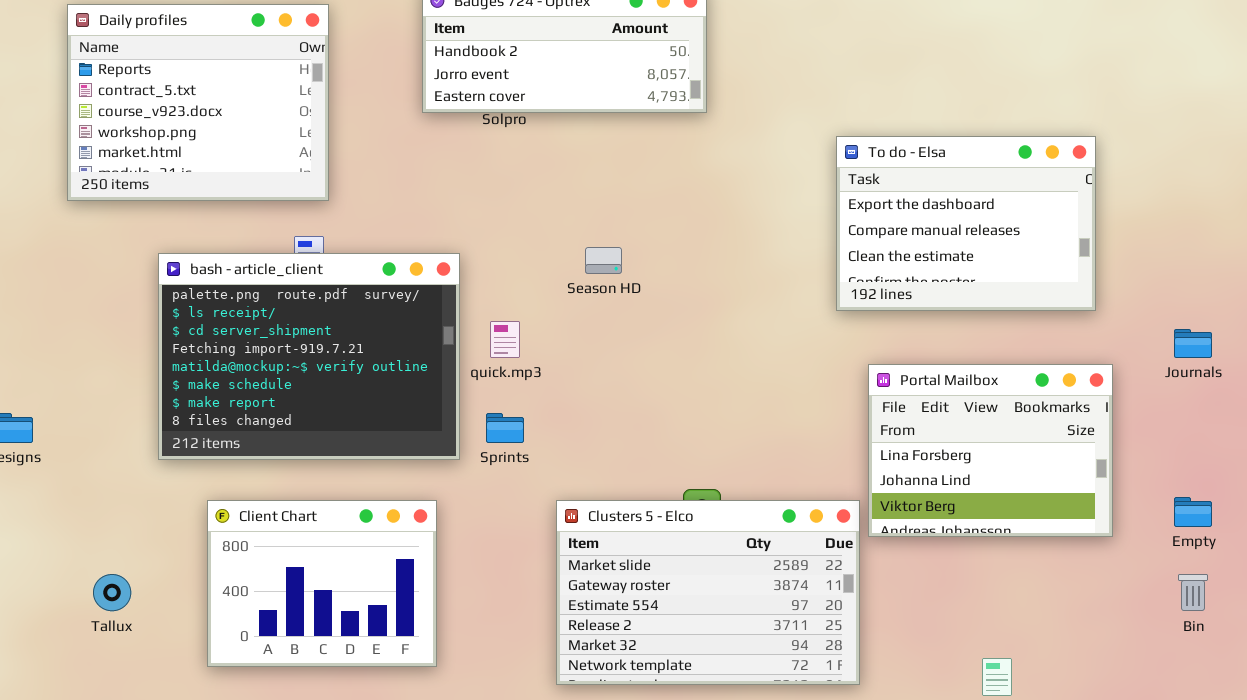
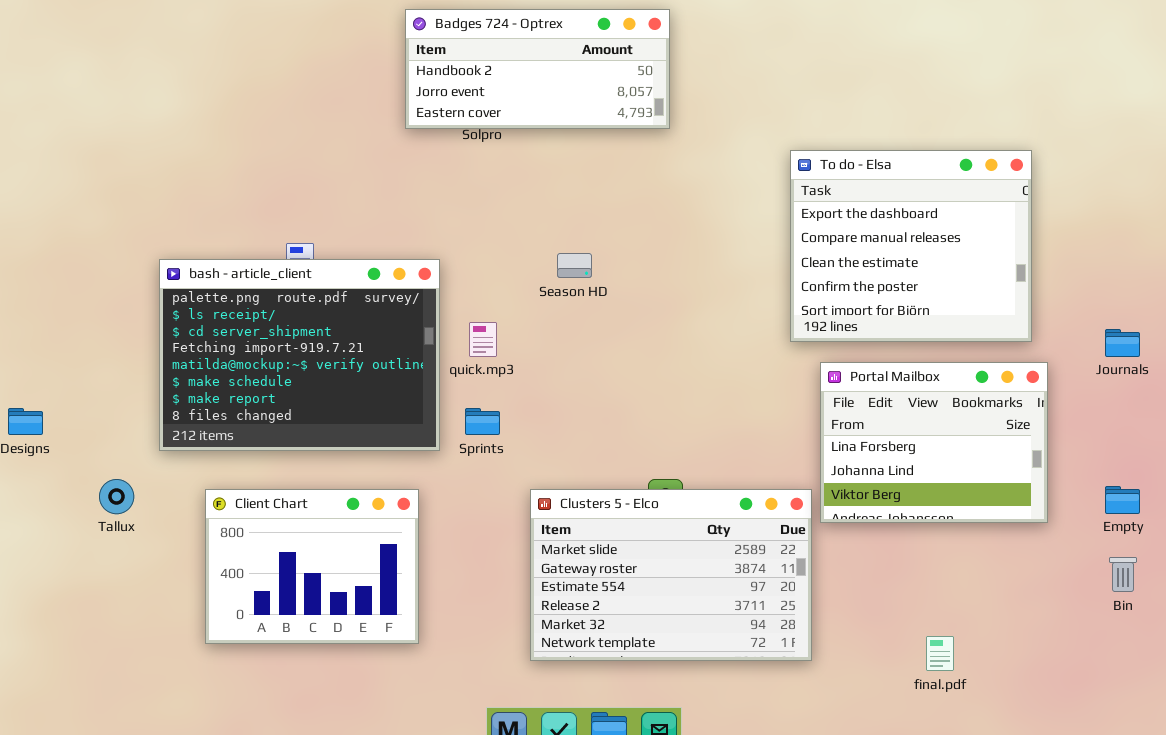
Daily profiles: [67,4,329,201] -> none, closed
To do - Elsa: [836,136,1096,311] -> [790,150,1032,342], resized
Tallux: [93,574,131,611] -> [99,479,134,514], moved

